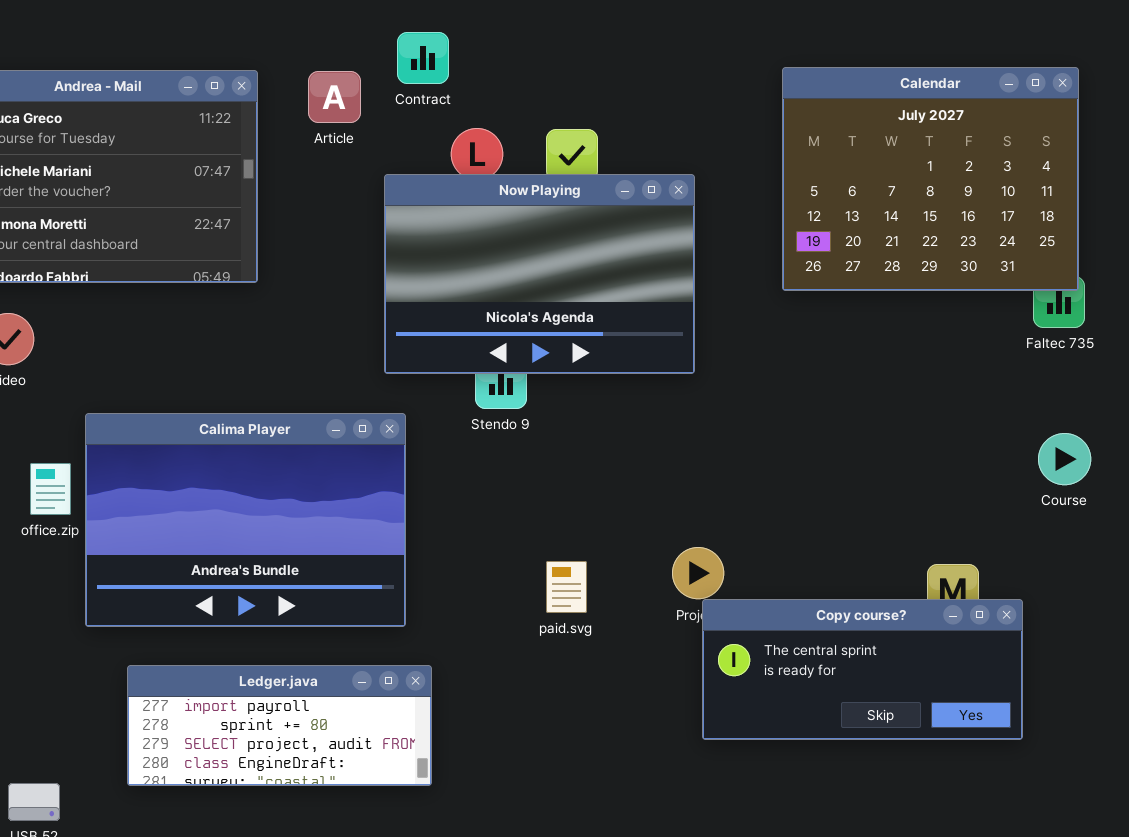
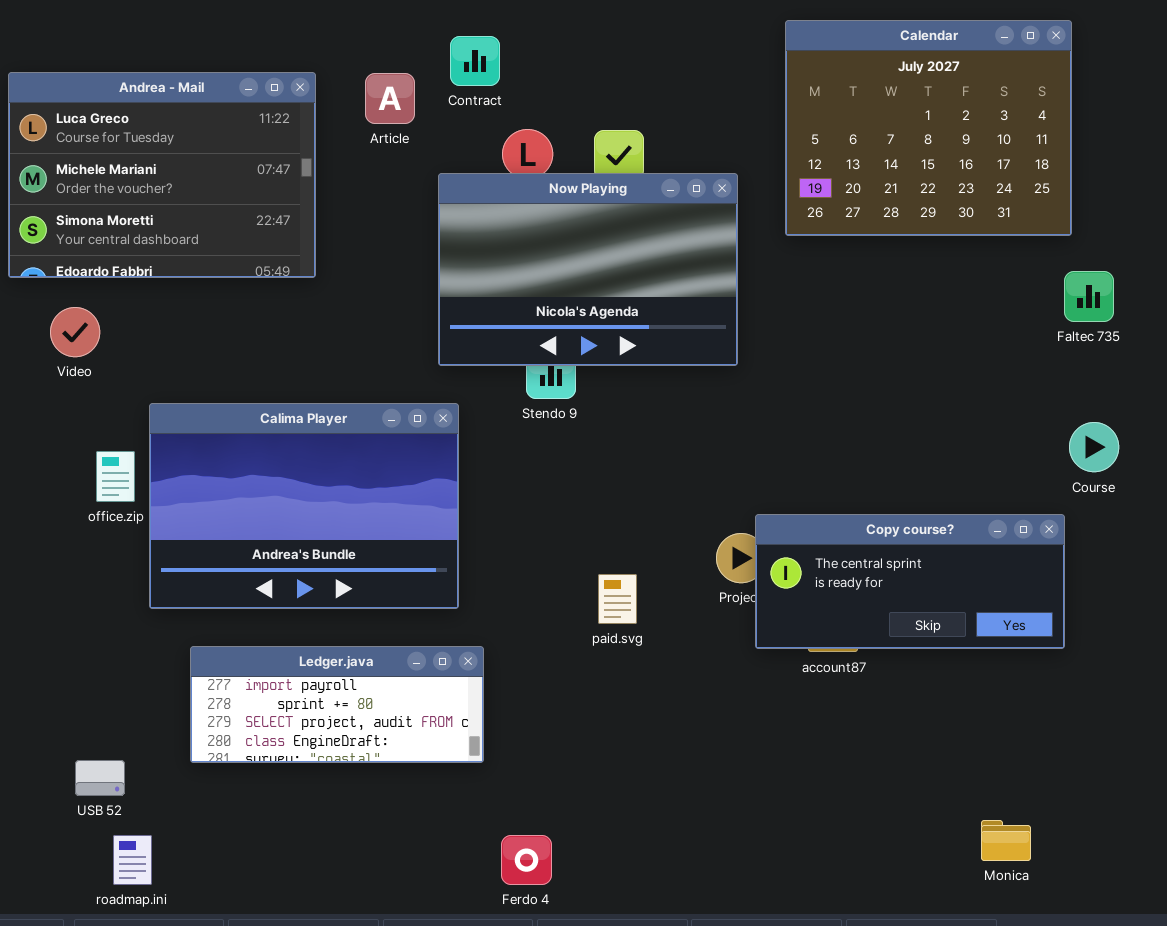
Calendar: [782,67,1079,291] -> [785,20,1072,236], moved
paid.svg: [546,561,587,613] -> [598,574,637,624], moved
Copy course?: [702,599,1023,740] -> [755,514,1065,649], moved

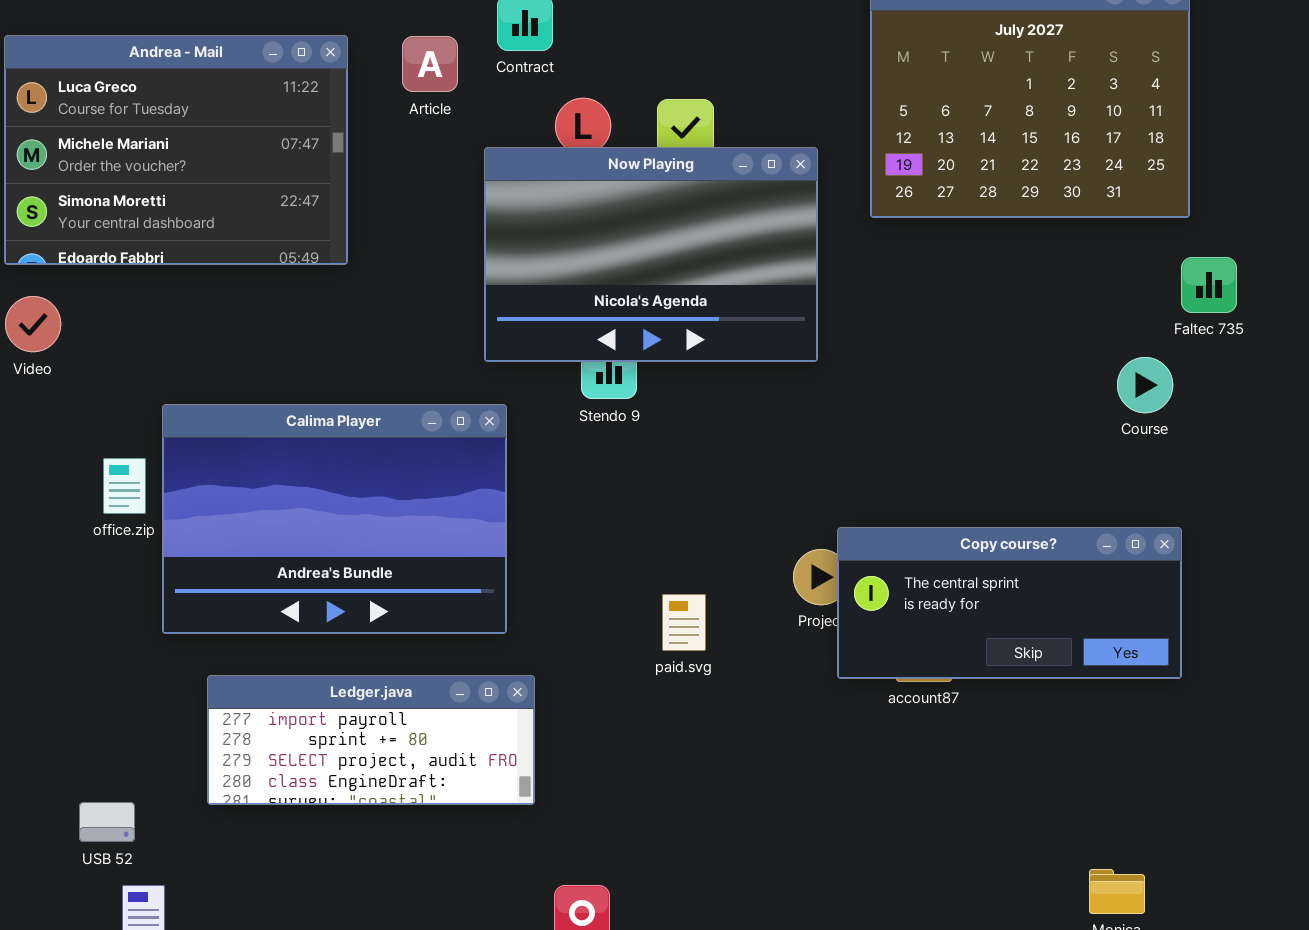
Video: [50,307,100,357] -> [5,296,61,352], moved
Course: [1069,422,1119,472] -> [1117,357,1173,413], moved

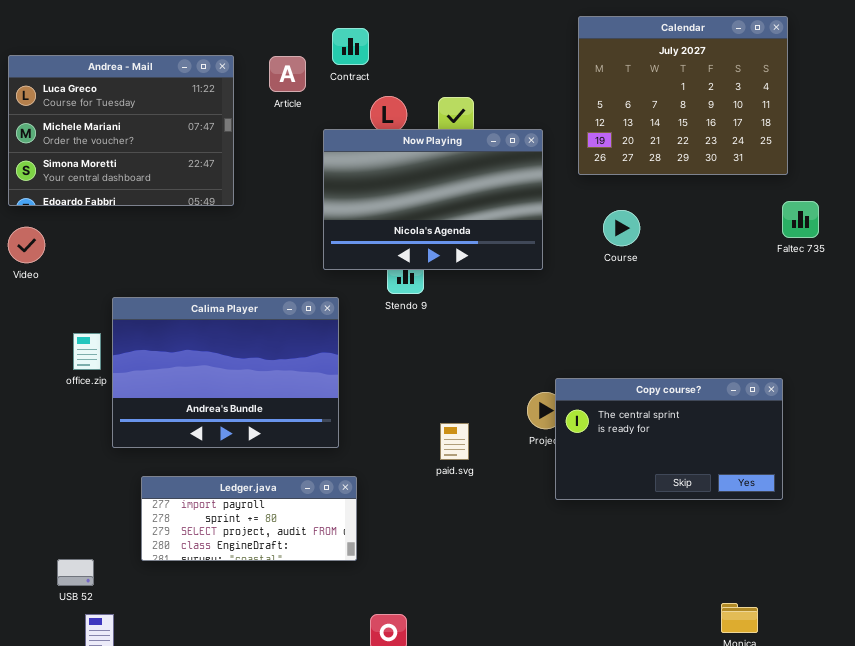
Course: [1117,357,1173,413] -> [603,210,640,246], moved
Copy course?: [837,527,1182,679] -> [555,378,783,500], resized

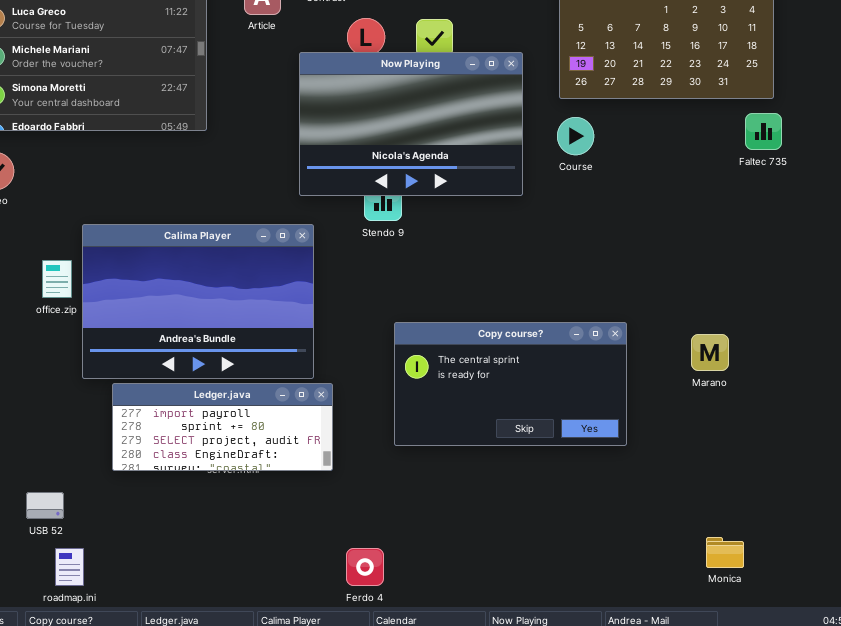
Faltec 735: [782,201,819,238] -> [745,113,782,150], moved
Course: [603,210,640,246] -> [557,117,594,155], moved
Copy course?: [555,378,783,500] -> [394,322,627,446], moved
Ledger.java: [141,476,357,561] -> [112,383,333,471], moved

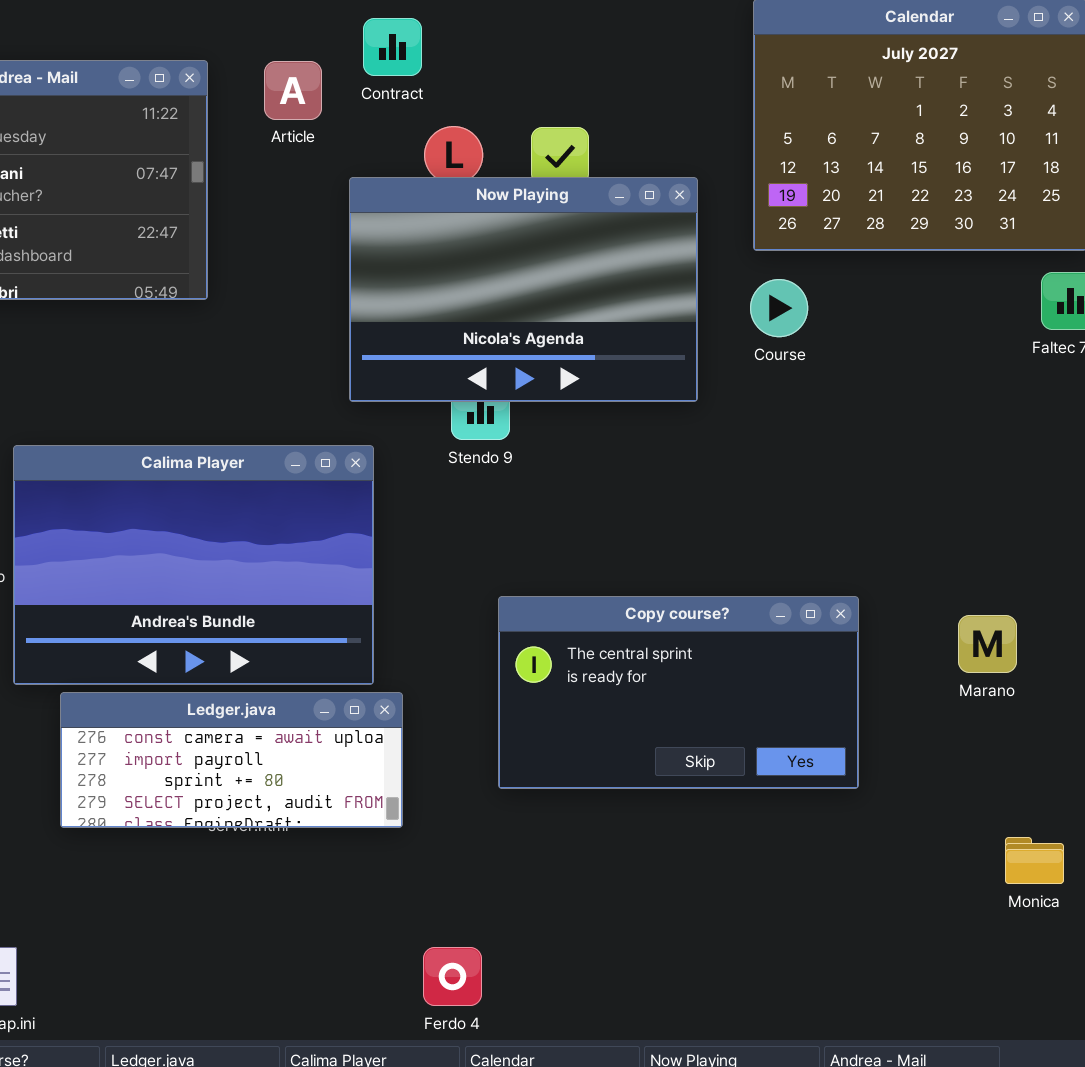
Ledger.java: [112,383,333,471] -> [60,692,403,828], scrolled up 1 row
Monica: [706,537,744,568] -> [1005,837,1064,884], moved

